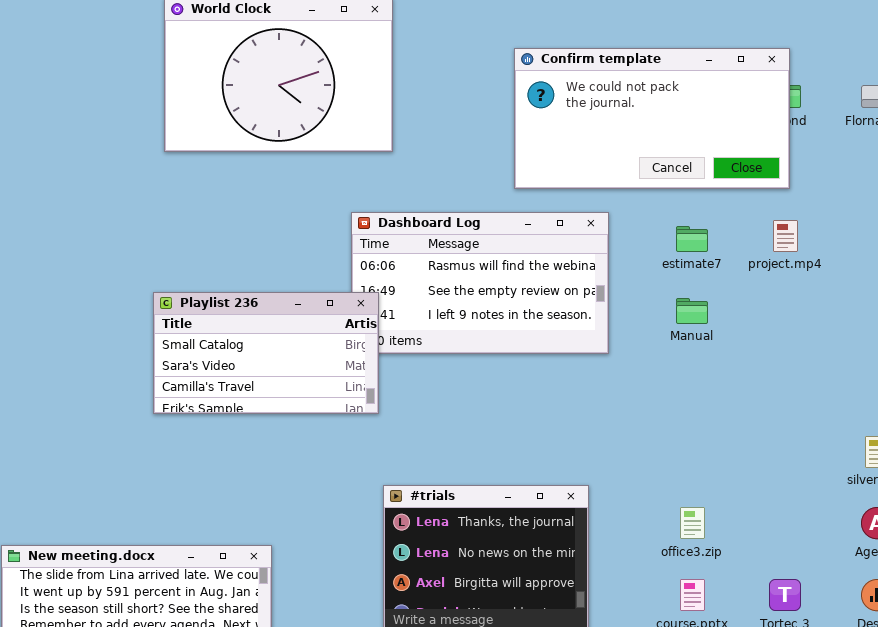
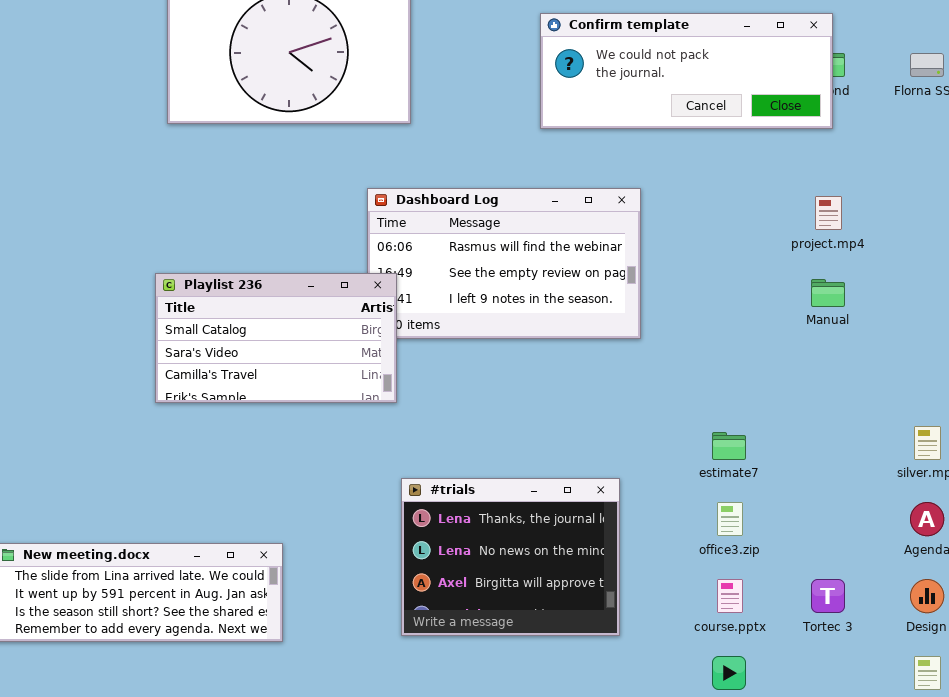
Confirm template: [514,48,790,189] -> [540,13,833,129], resized
estimate7: [676,226,708,252] -> [712,432,746,460], moved
Manual: [676,298,708,324] -> [811,279,845,307], moved

